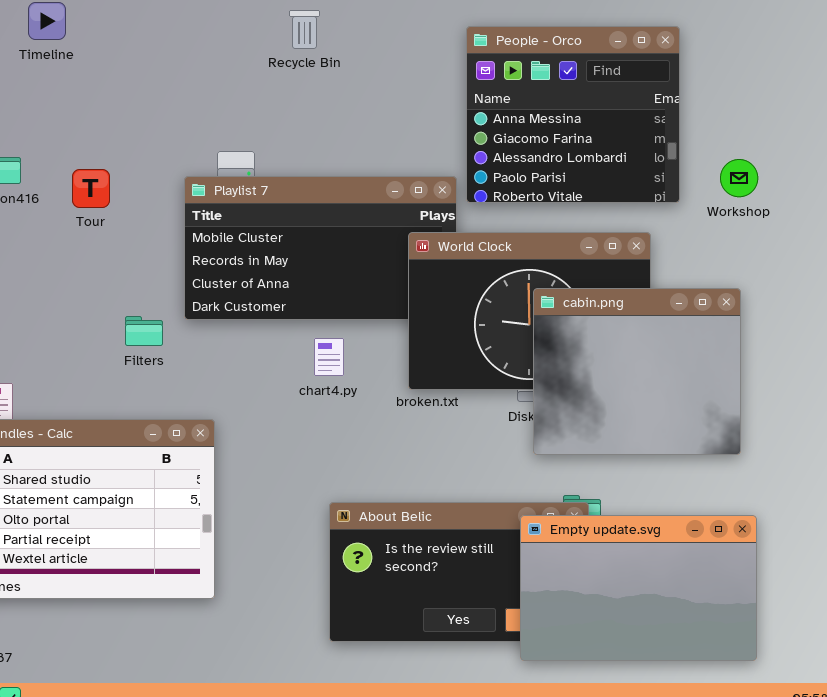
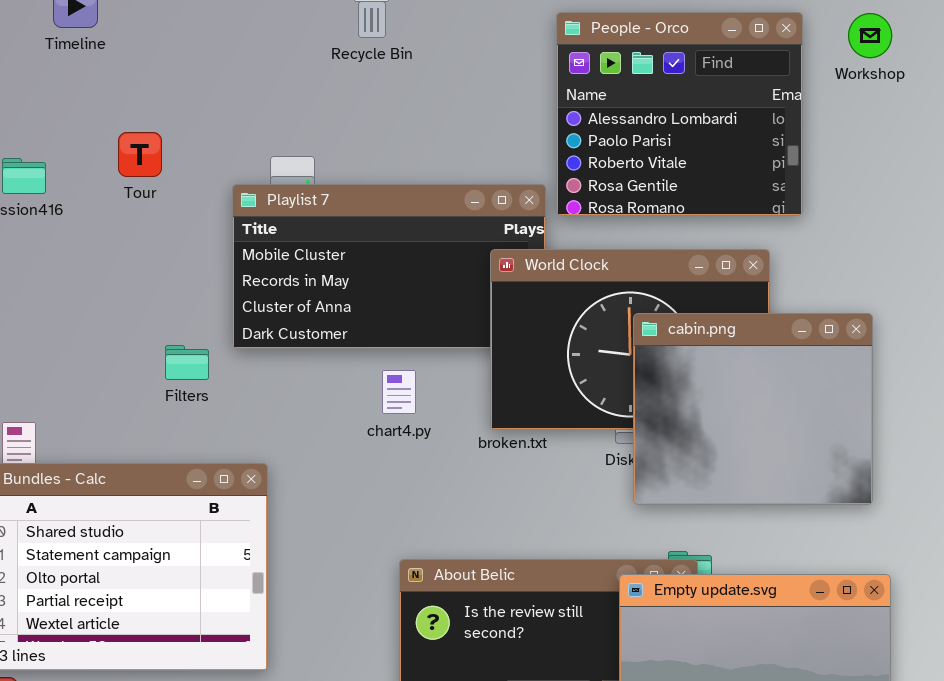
People - Orco: [466,26,680,203] -> [556,12,803,216], scrolled down 2 rows
Workshop: [720,159,758,197] -> [848,13,892,58], moved
Tour: [72,169,110,208] -> [118,132,162,177], moved

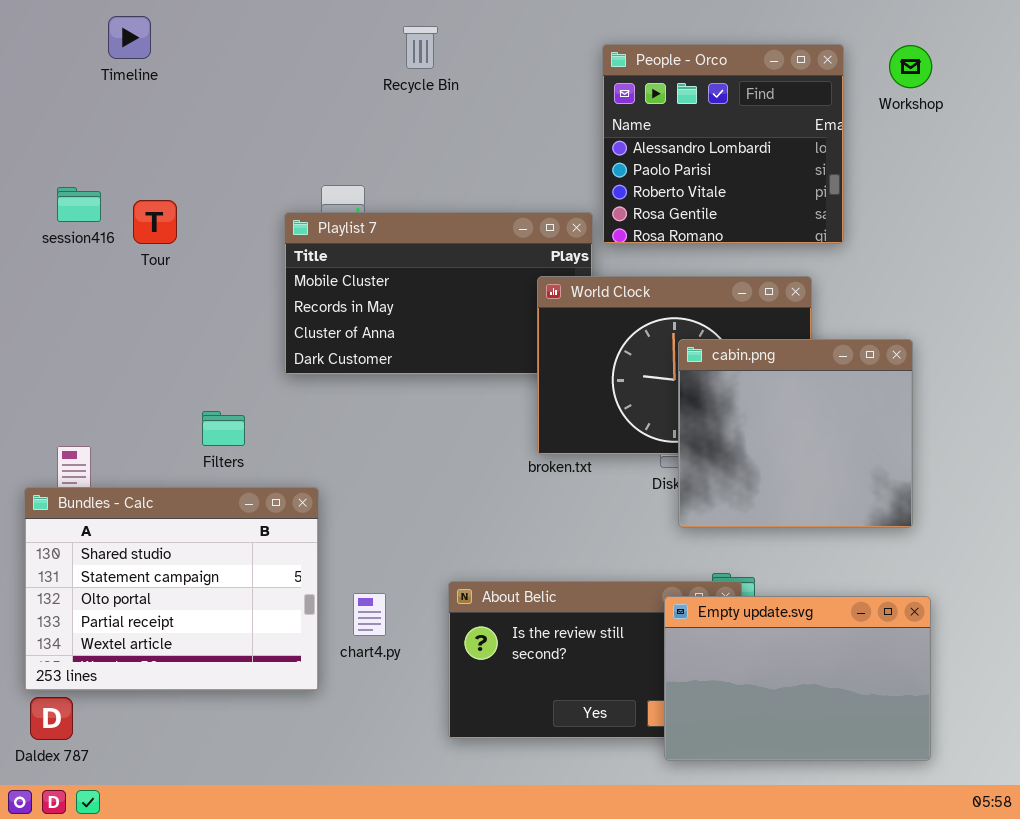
Tour: [118,132,162,177] -> [133,200,177,244], moved
Filters: [165,345,209,380] -> [202,411,245,446], moved
chart4.py: [382,370,416,414] -> [353,593,386,636], moved

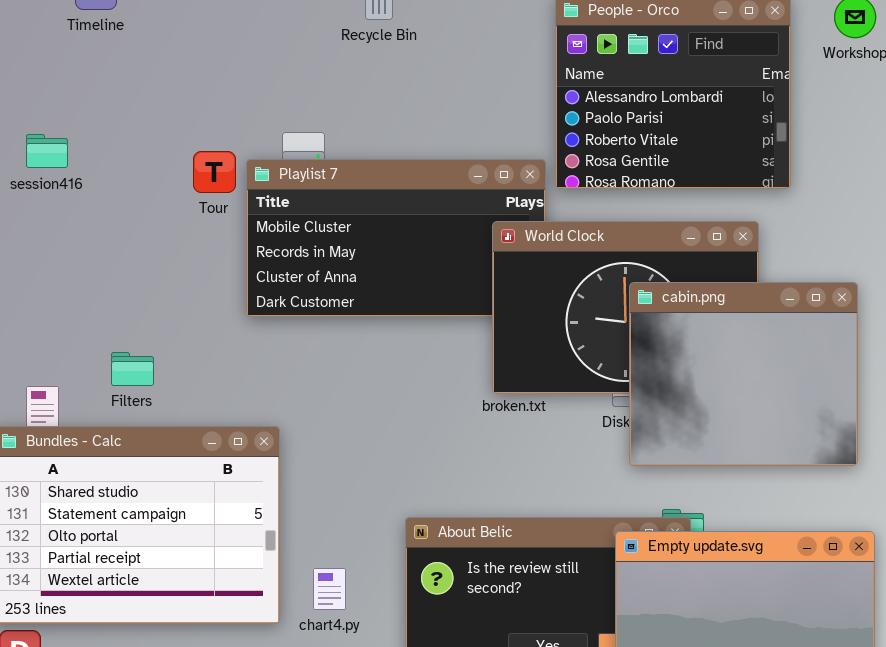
Tour: [133,200,177,244] -> [193,151,236,193], moved
Filters: [202,411,245,446] -> [111,352,154,386], moved
chart4.py: [353,593,386,636] -> [313,568,346,610], moved

